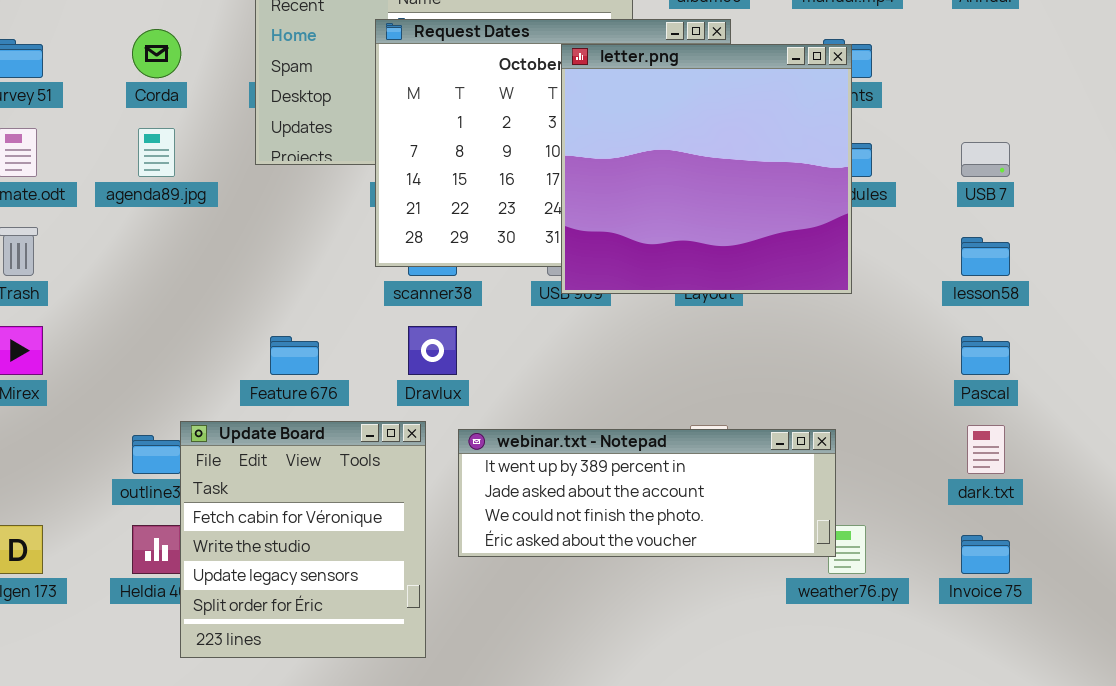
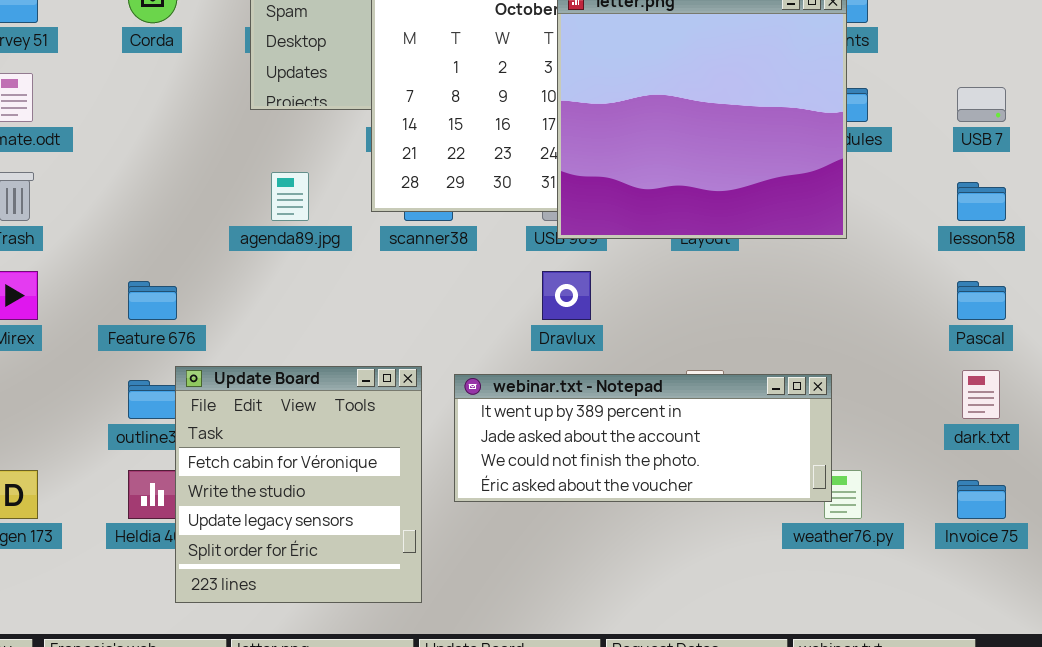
agenda89.jpg: [138,128,175,177] -> [271,172,309,221], moved
Dravlux: [408,326,457,375] -> [542,271,591,320], moved
Feature 676: [270,336,319,375] -> [128,281,177,320], moved

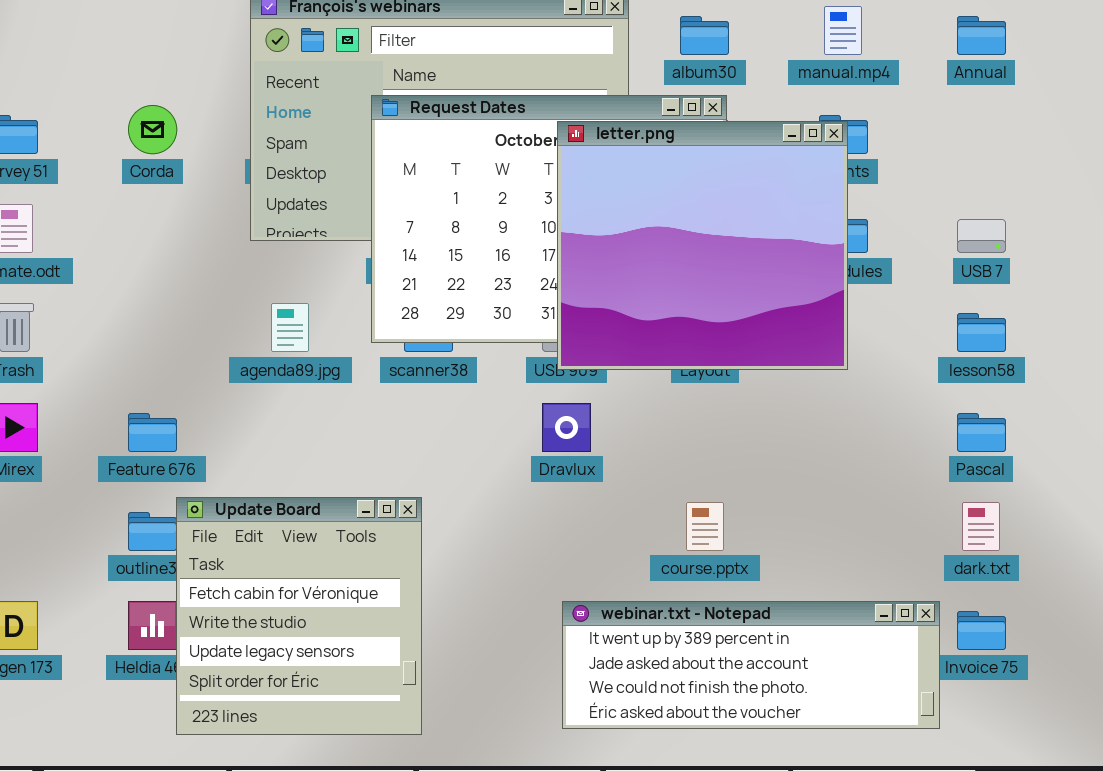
webinar.txt - Notepad: [454,374,832,502] -> [562,601,940,729], moved

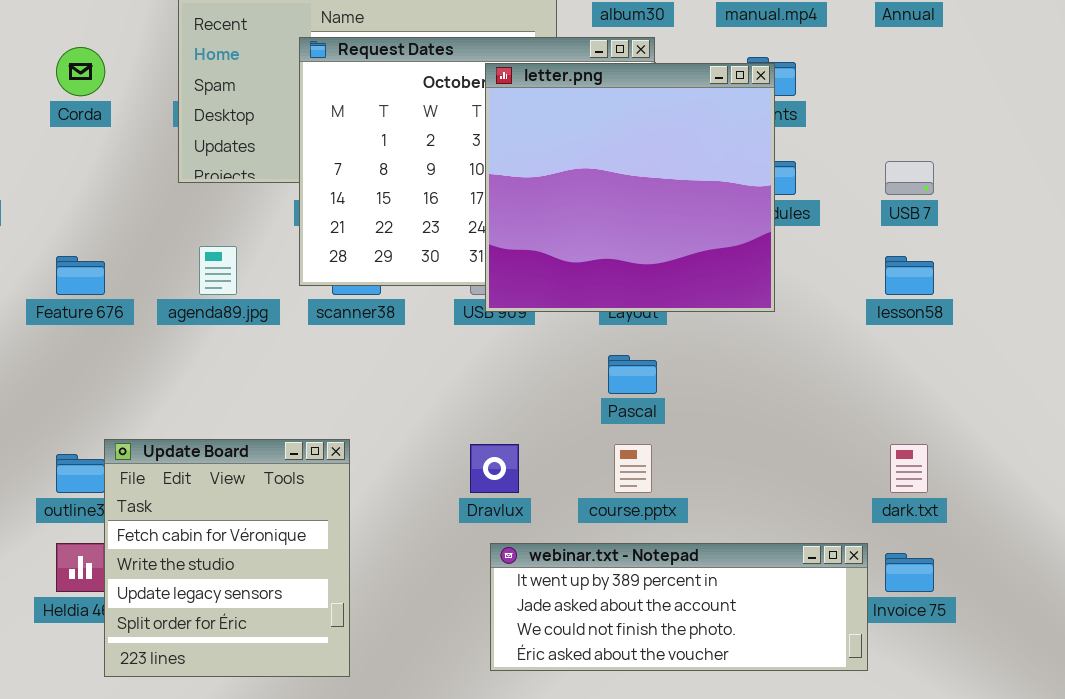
Dravlux: [542,403,591,452] -> [470,444,519,493], moved
Feature 676: [128,413,177,452] -> [56,256,105,295], moved
Pascal: [957,413,1006,452] -> [608,355,657,394], moved

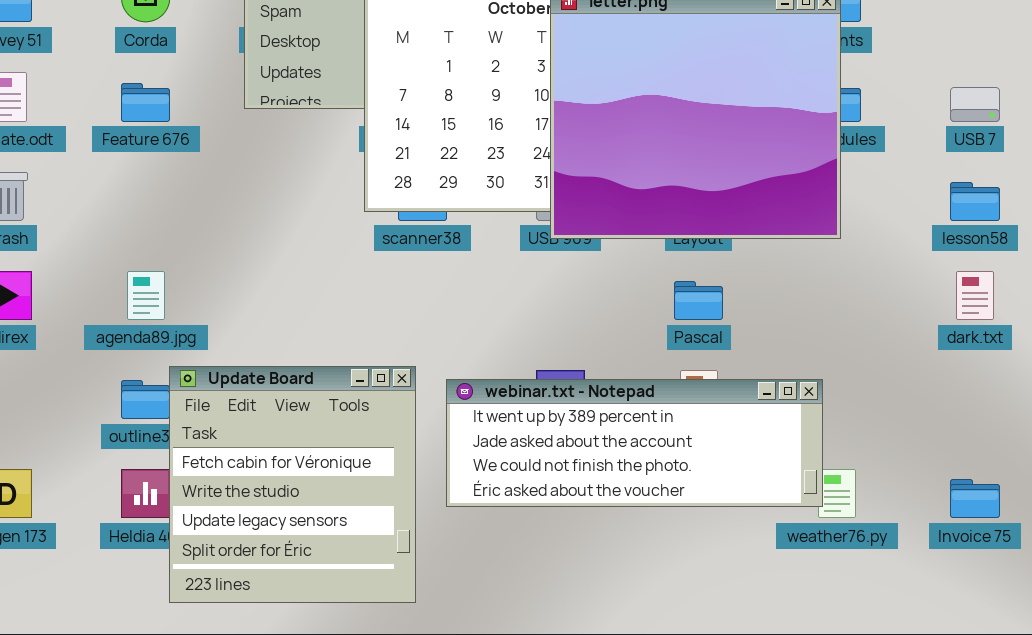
agenda89.jpg: [199,246,237,295] -> [127,271,165,320], moved
Feature 676: [56,256,105,295] -> [121,83,170,122], moved
dark.txt: [890,444,928,493] -> [956,271,994,320], moved
webinar.txt - Notepad: [490,543,868,671] -> [446,379,823,507], moved

